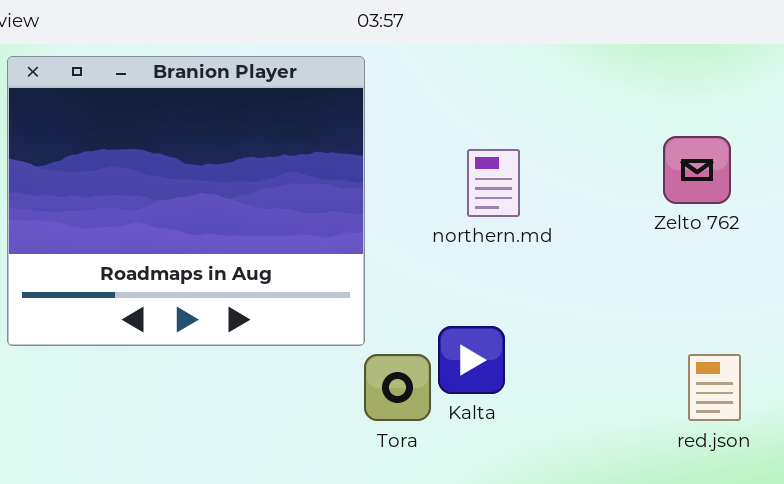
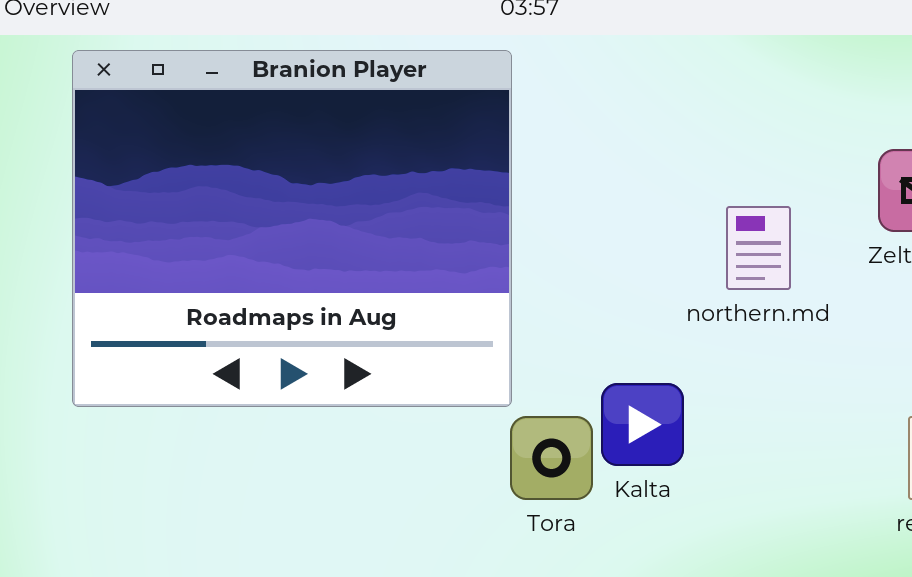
northern.md: [467,149,520,217] -> [726,206,791,290], moved

